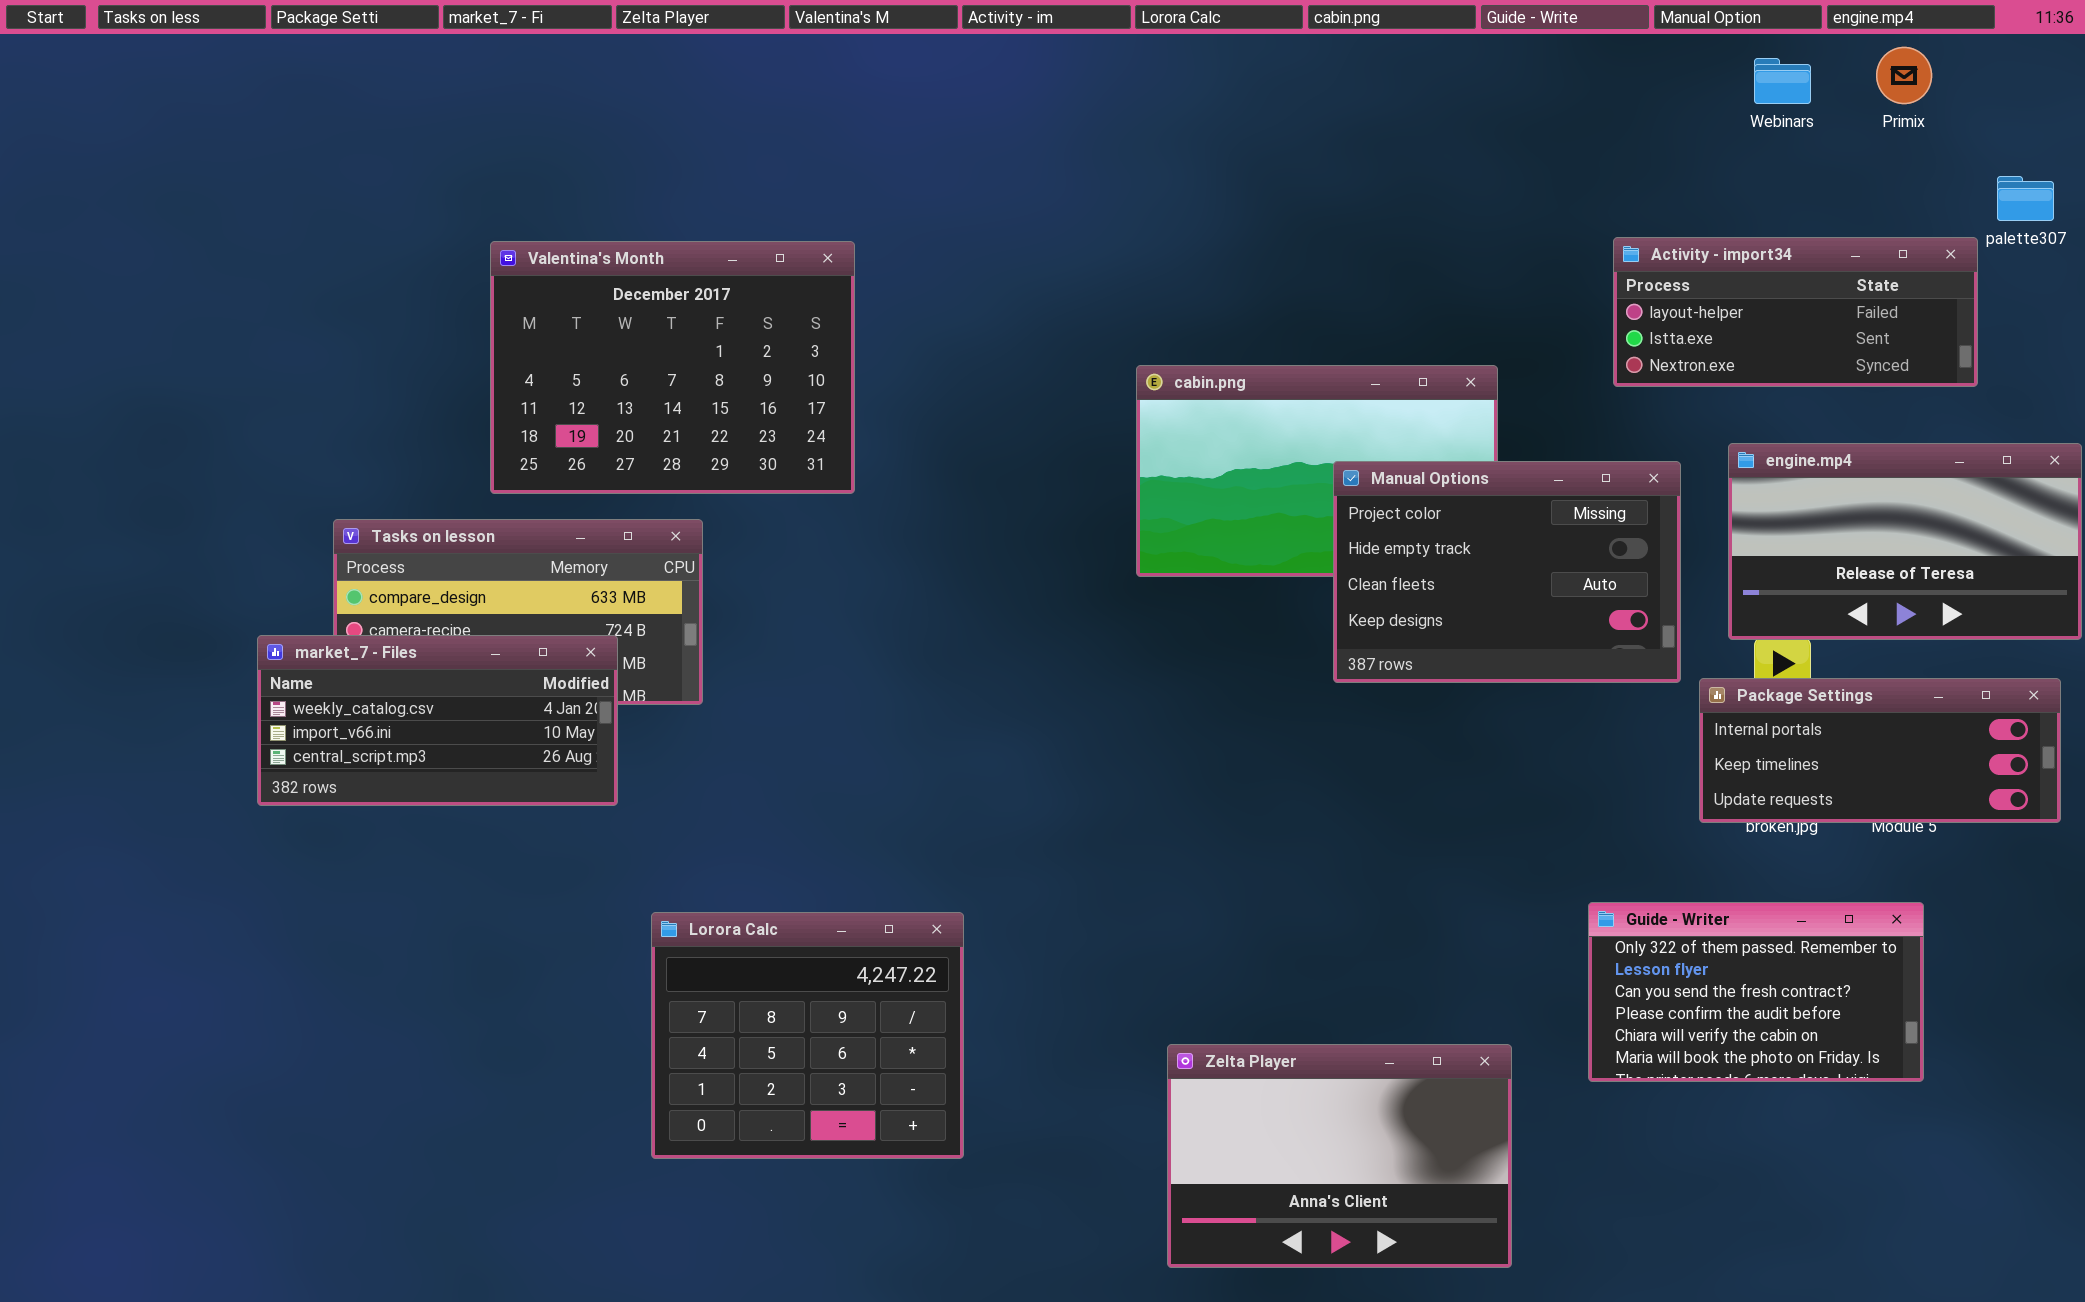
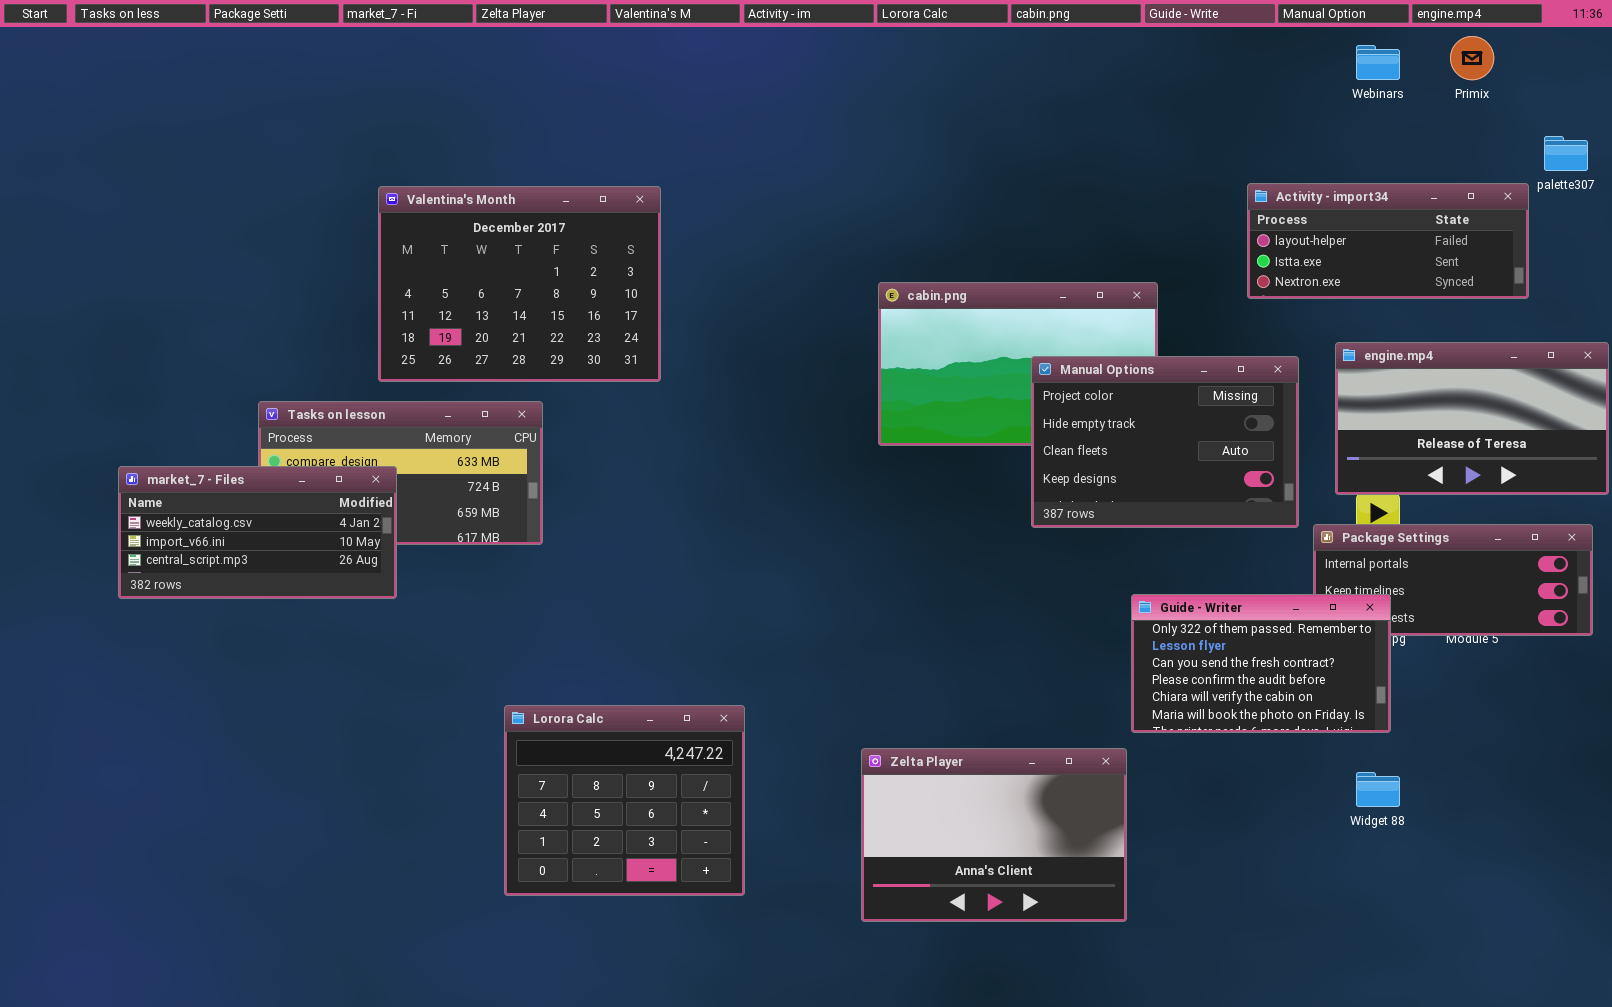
market_7 - Files: [257,635,618,806] -> [118,466,397,599], moved
Guide - Writer: [1588,902,1924,1082] -> [1131,594,1391,733], moved
Zelta Player: [1167,1044,1512,1268] -> [861,748,1127,922], moved

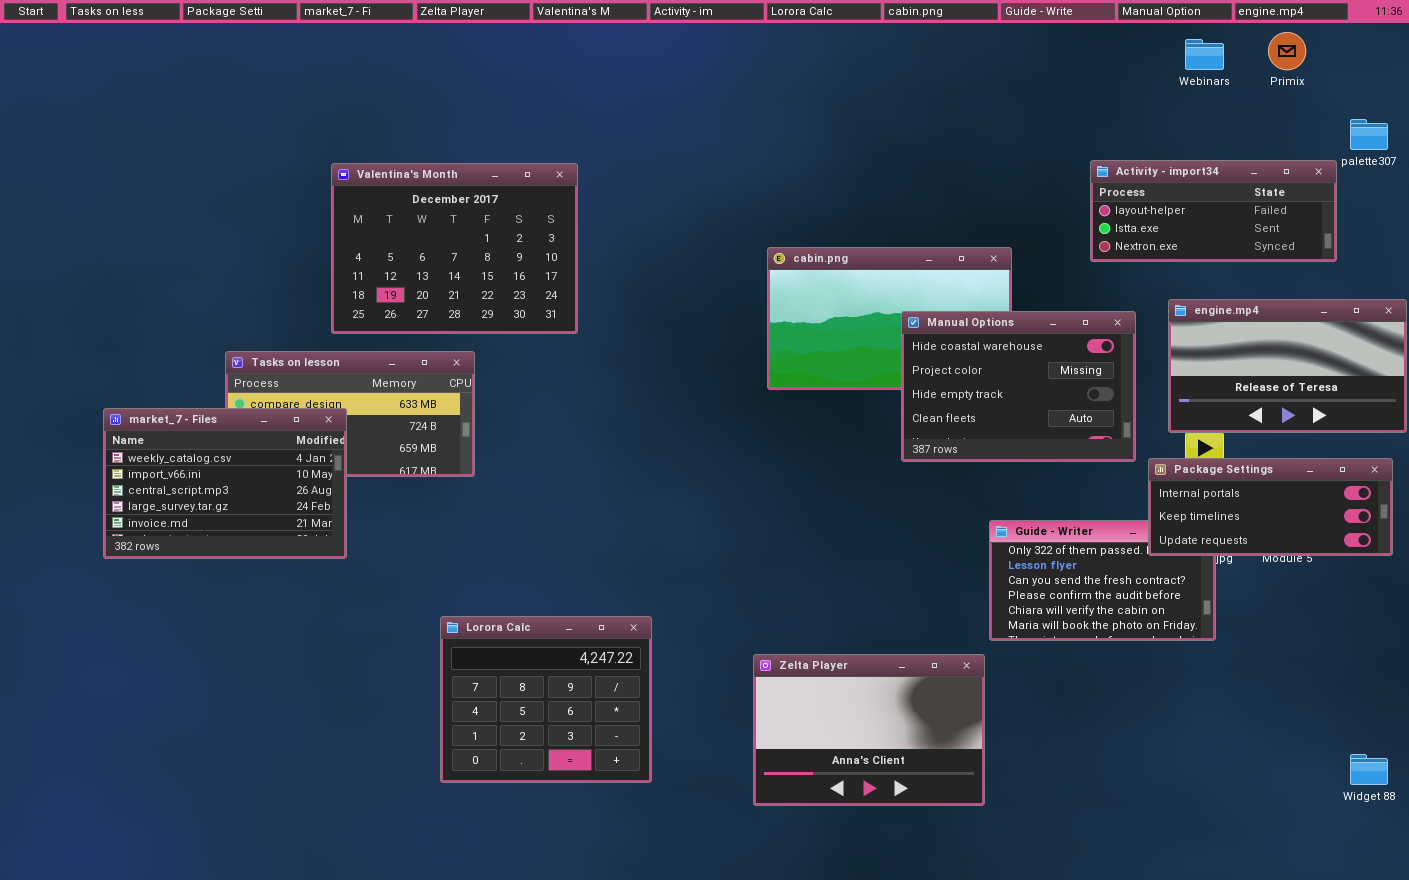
Manual Options: [1031,356,1299,528] -> [901,311,1136,462], scrolled up 1 row
market_7 - Files: [118,466,397,599] -> [103,408,347,559], resized
Package Settings: [1313,524,1593,636] -> [1148,458,1393,556], raised
Widget 88: [1356,772,1400,807] -> [1350,754,1388,785], moved

